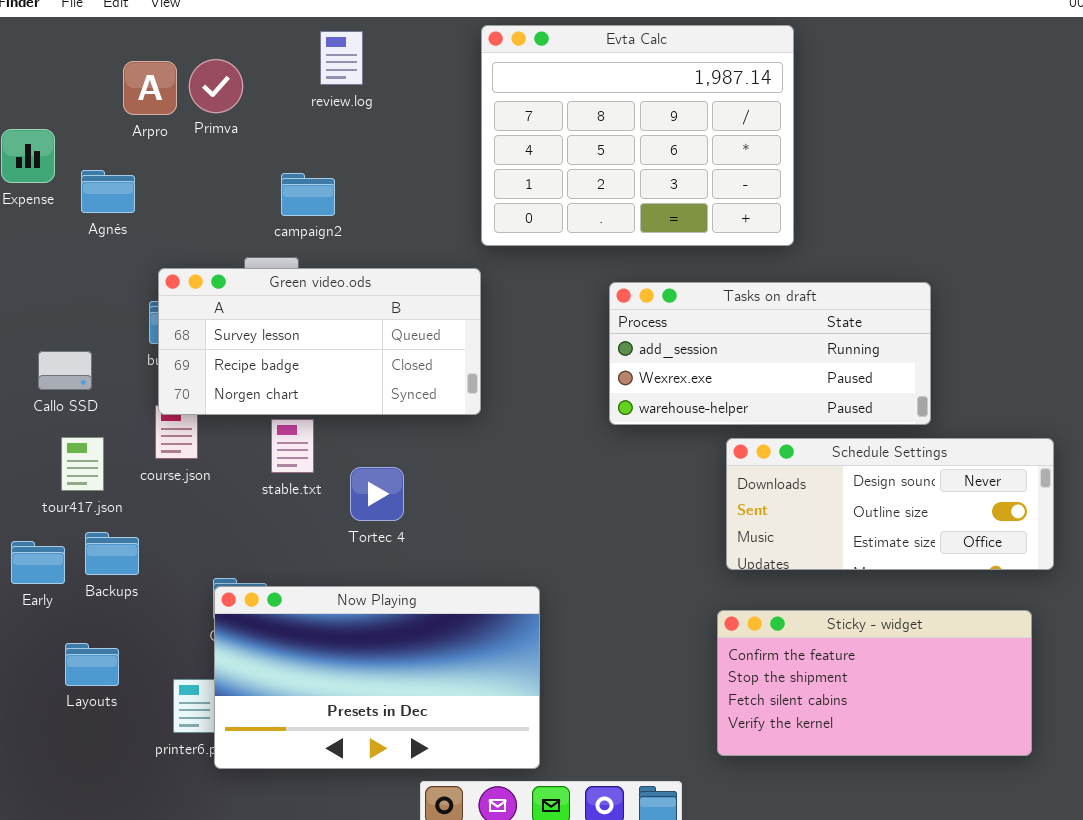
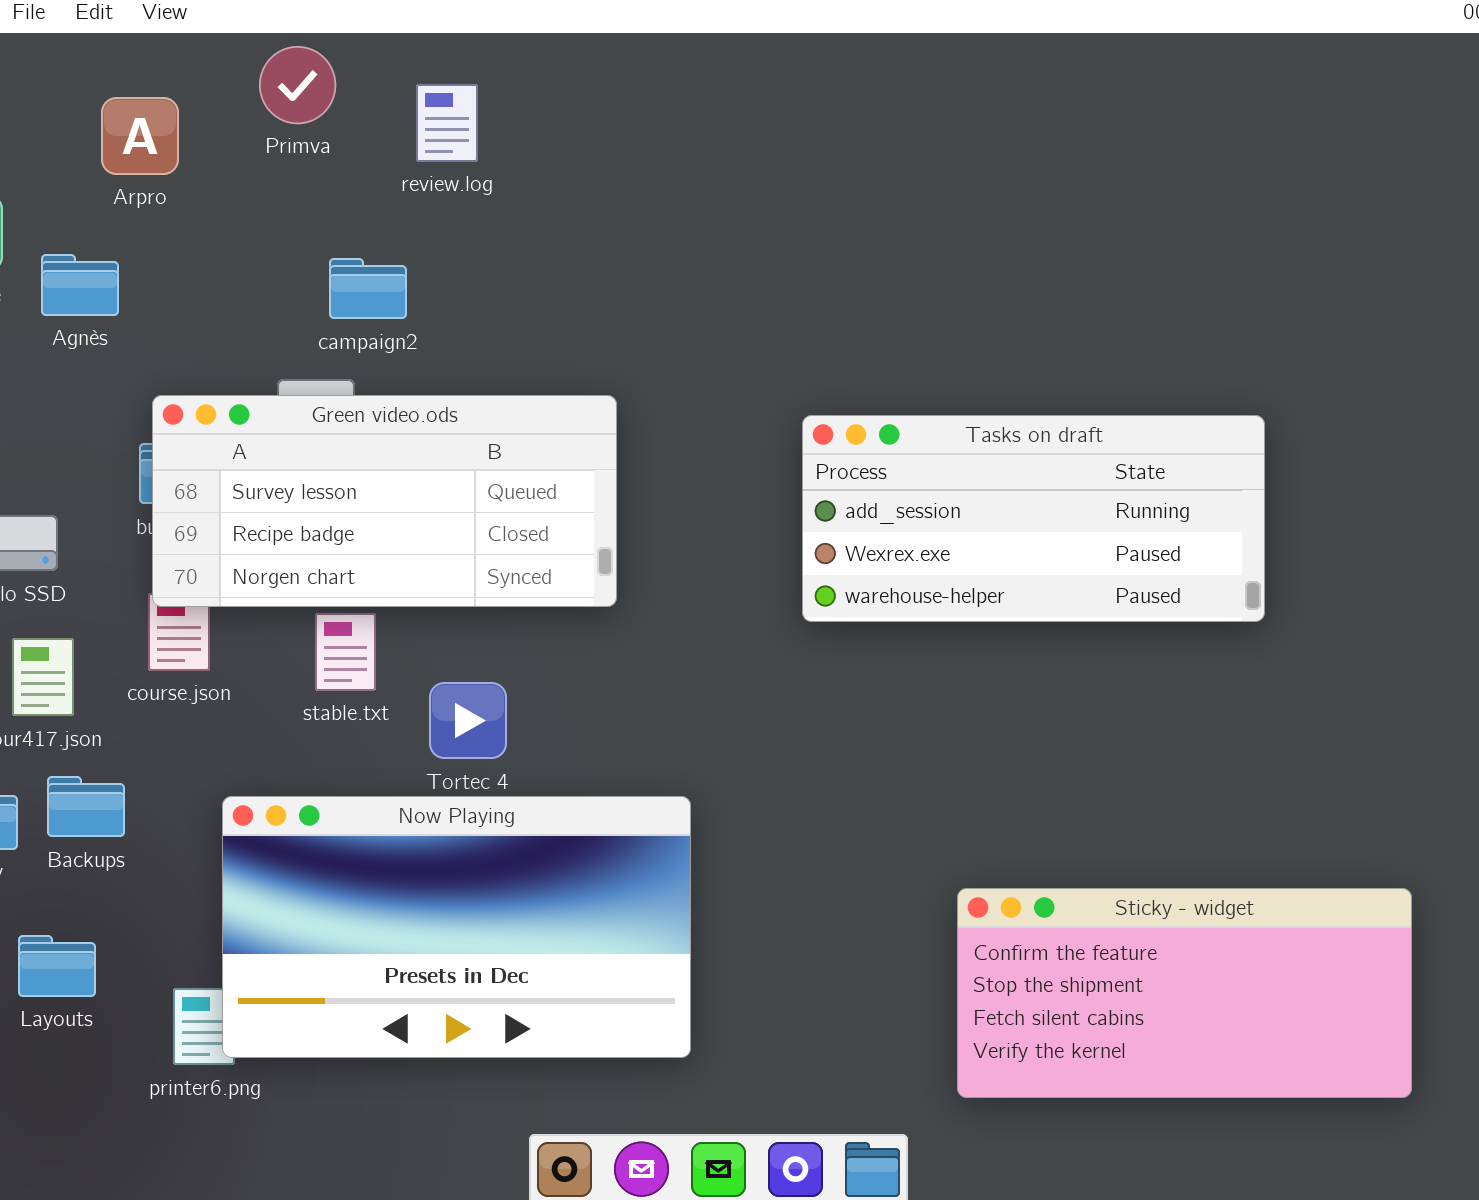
Evta Calc: [481,25,794,246] -> none, closed
review.log: [320,31,363,85] -> [416,84,478,162], moved
Primva: [189,59,243,113] -> [259,46,336,124], moved
Schedule Settings: [726,438,1054,570] -> none, closed
Now Playing: [214,586,540,769] -> [222,796,691,1058], moved

